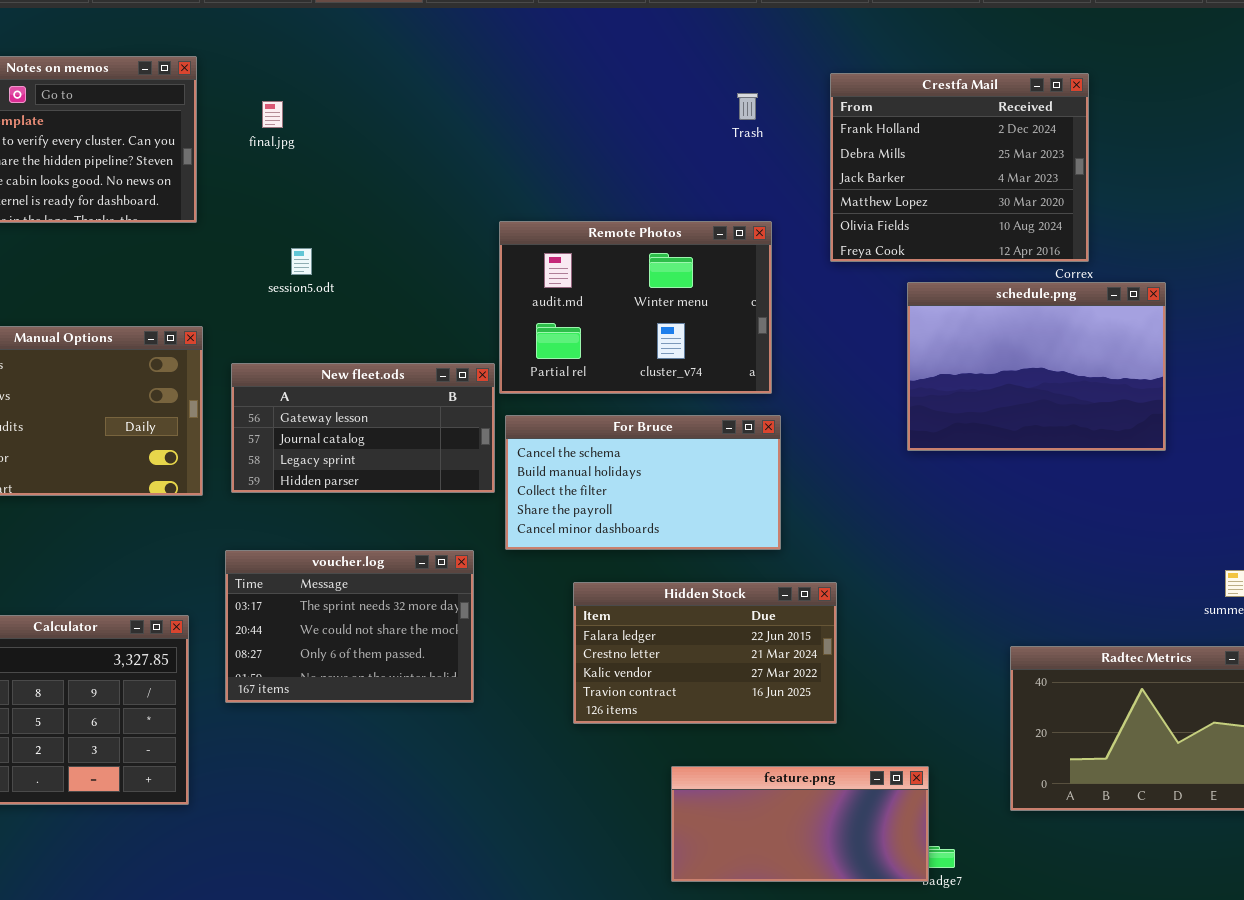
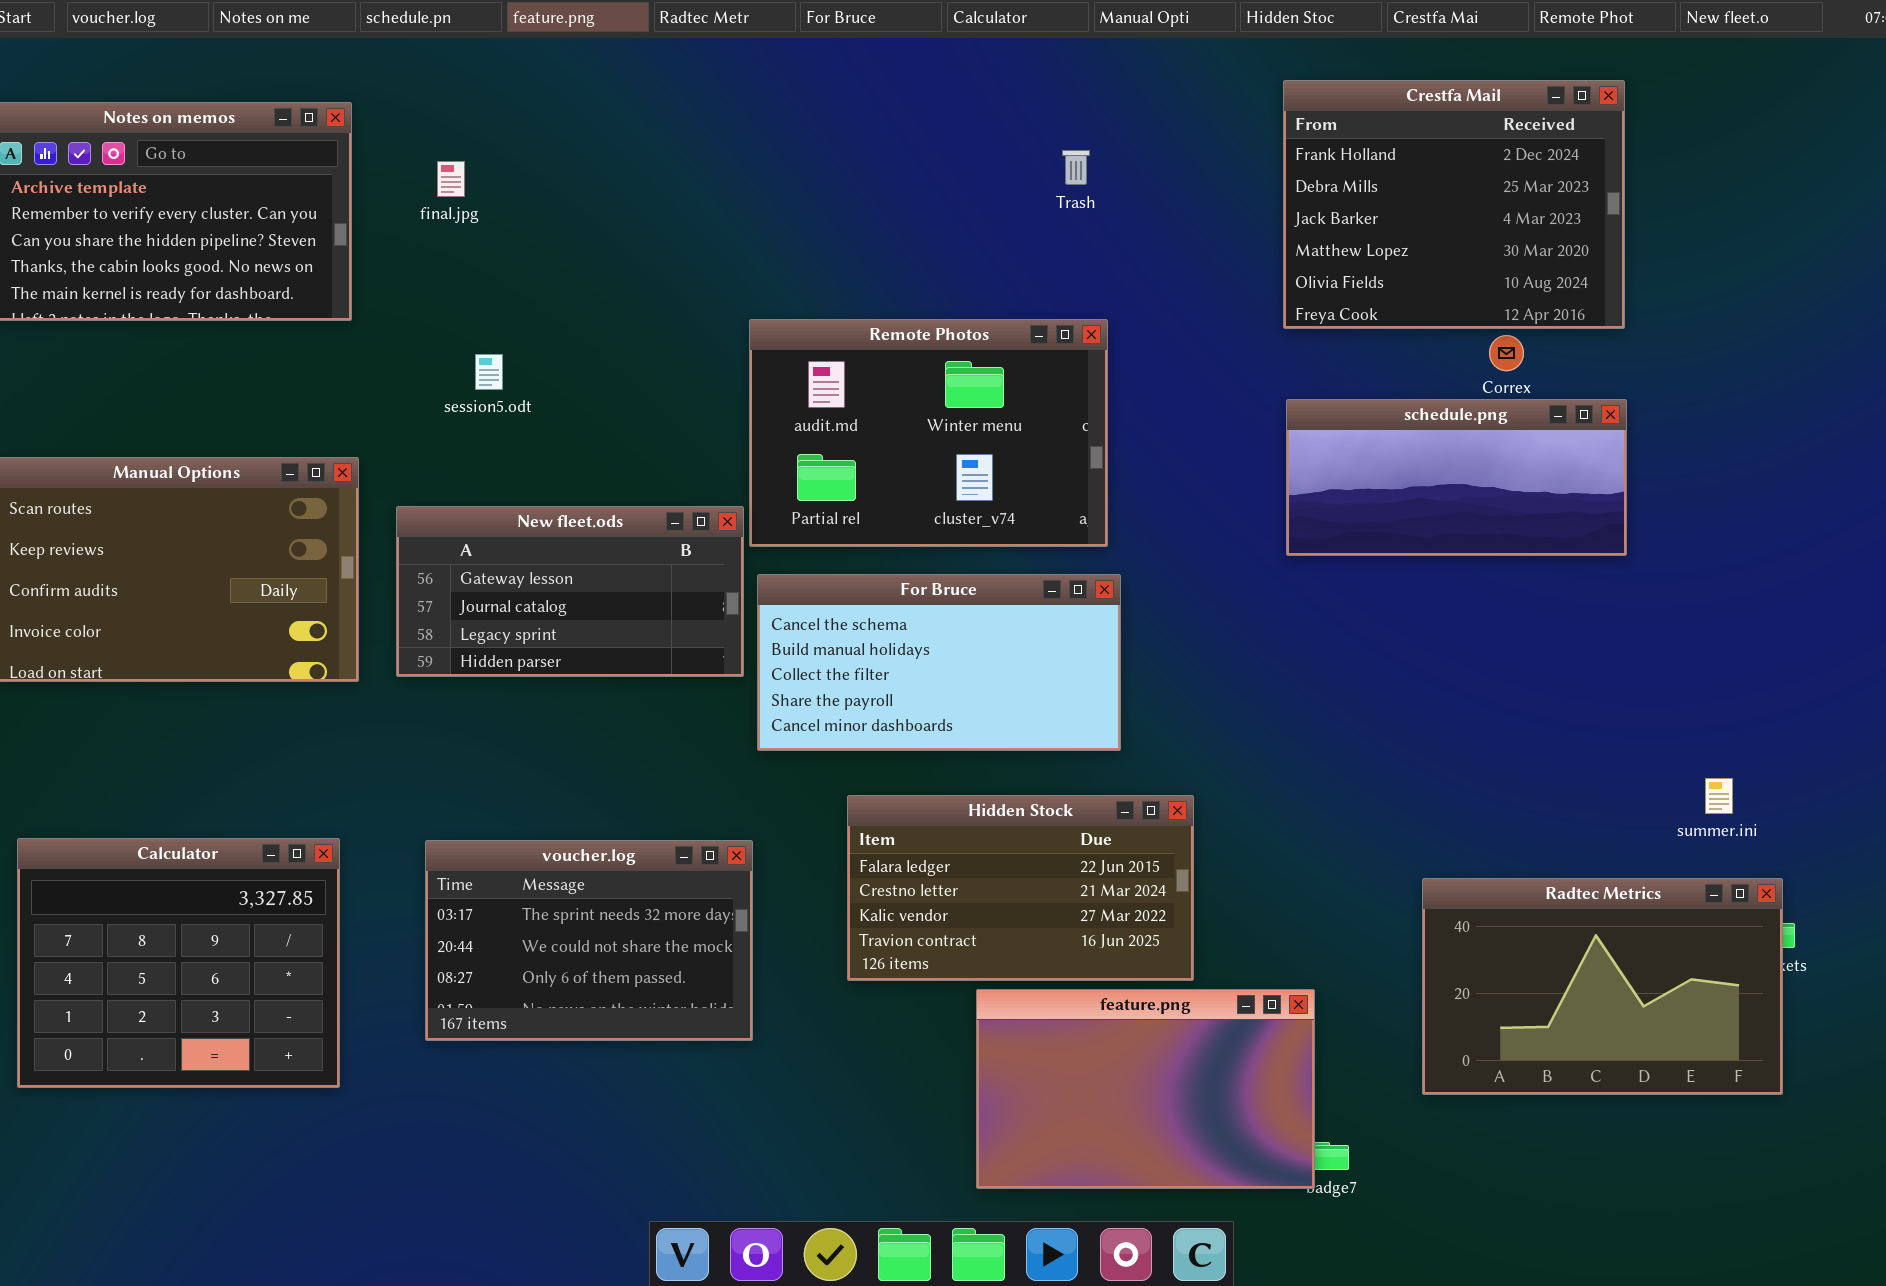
Crestfa Mail: [830,73,1089,262] -> [1283,80,1625,329], moved
schedule.png: [907,282,1166,451] -> [1286,399,1627,556], resized
voucher.log: [225,550,474,703] -> [425,840,753,1041], moved
feature.png: [671,766,929,882] -> [976,989,1315,1189], resized

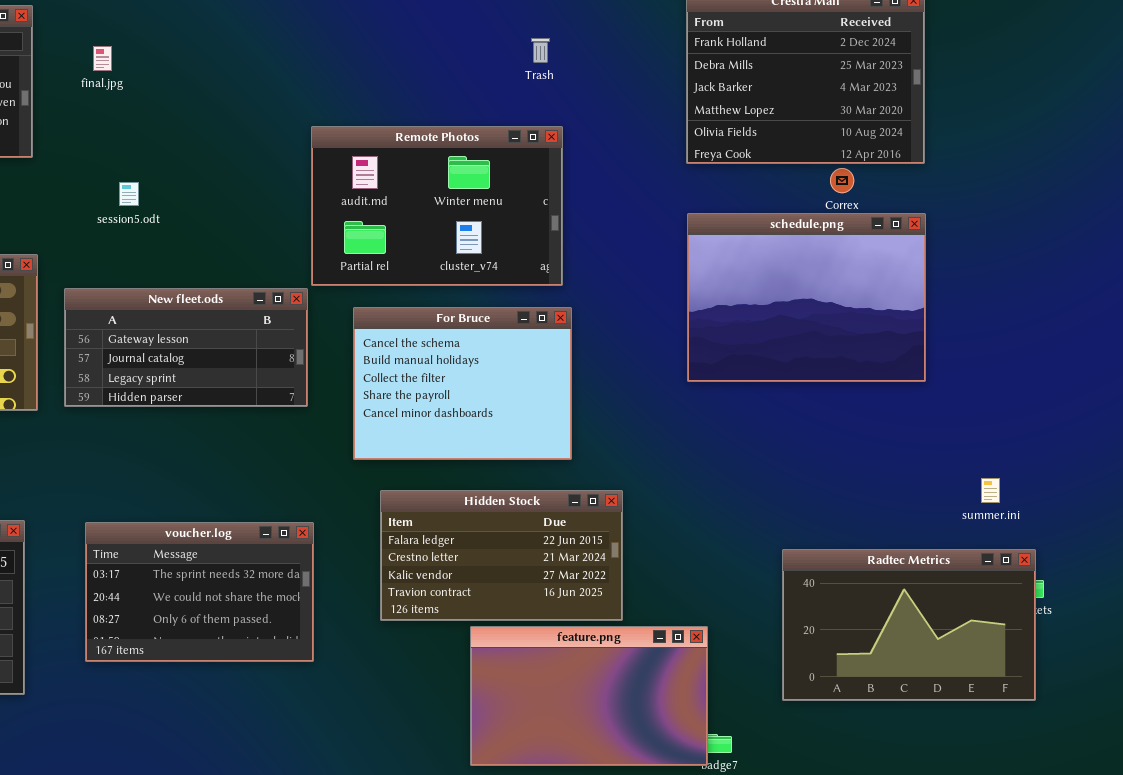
Remote Photos: [749,319,1108,547] -> [311,126,563,286], moved
schedule.png: [1286,399,1627,556] -> [687,213,926,382], resized
For Bruce: [757,574,1121,751] -> [353,307,572,460], resized

